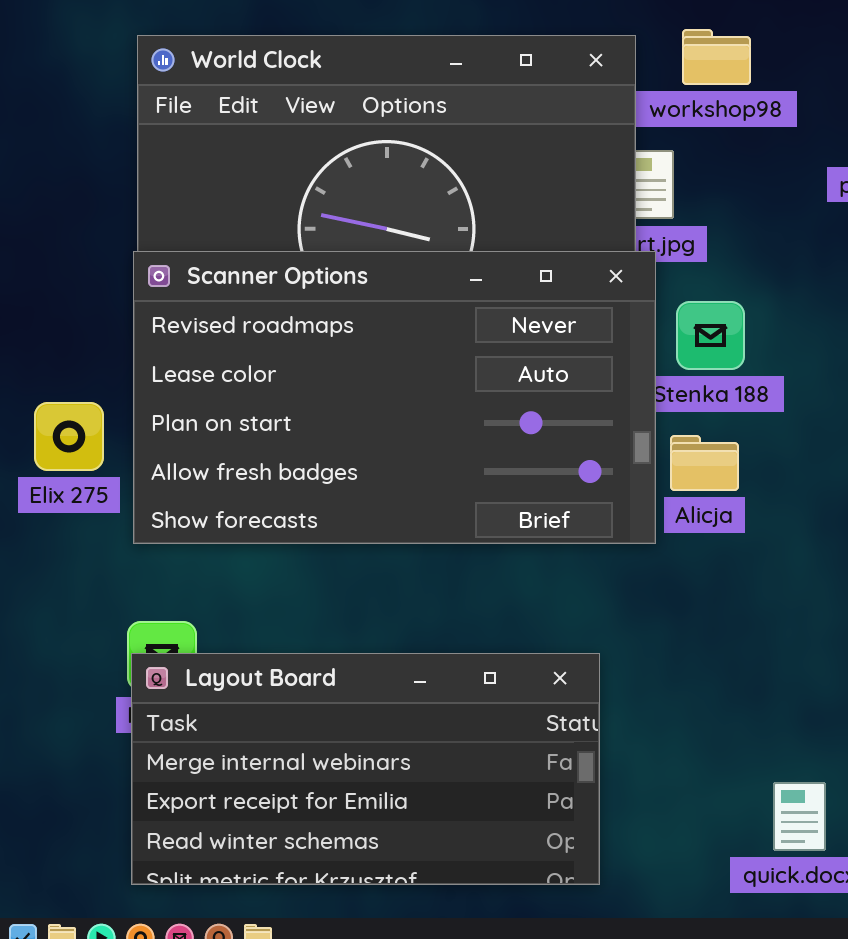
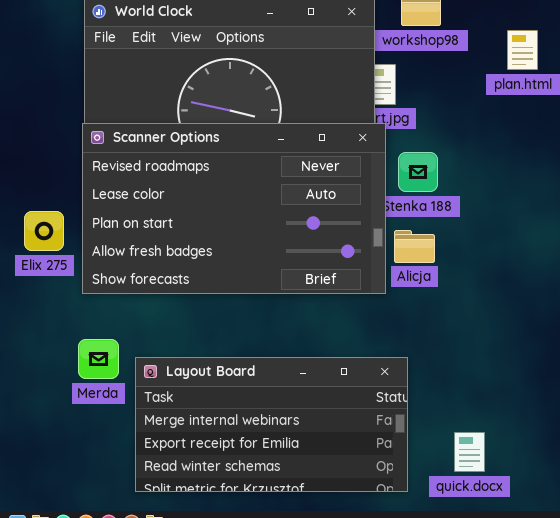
Layout Board: [131,653,600,885] -> [135,357,408,492], moved

